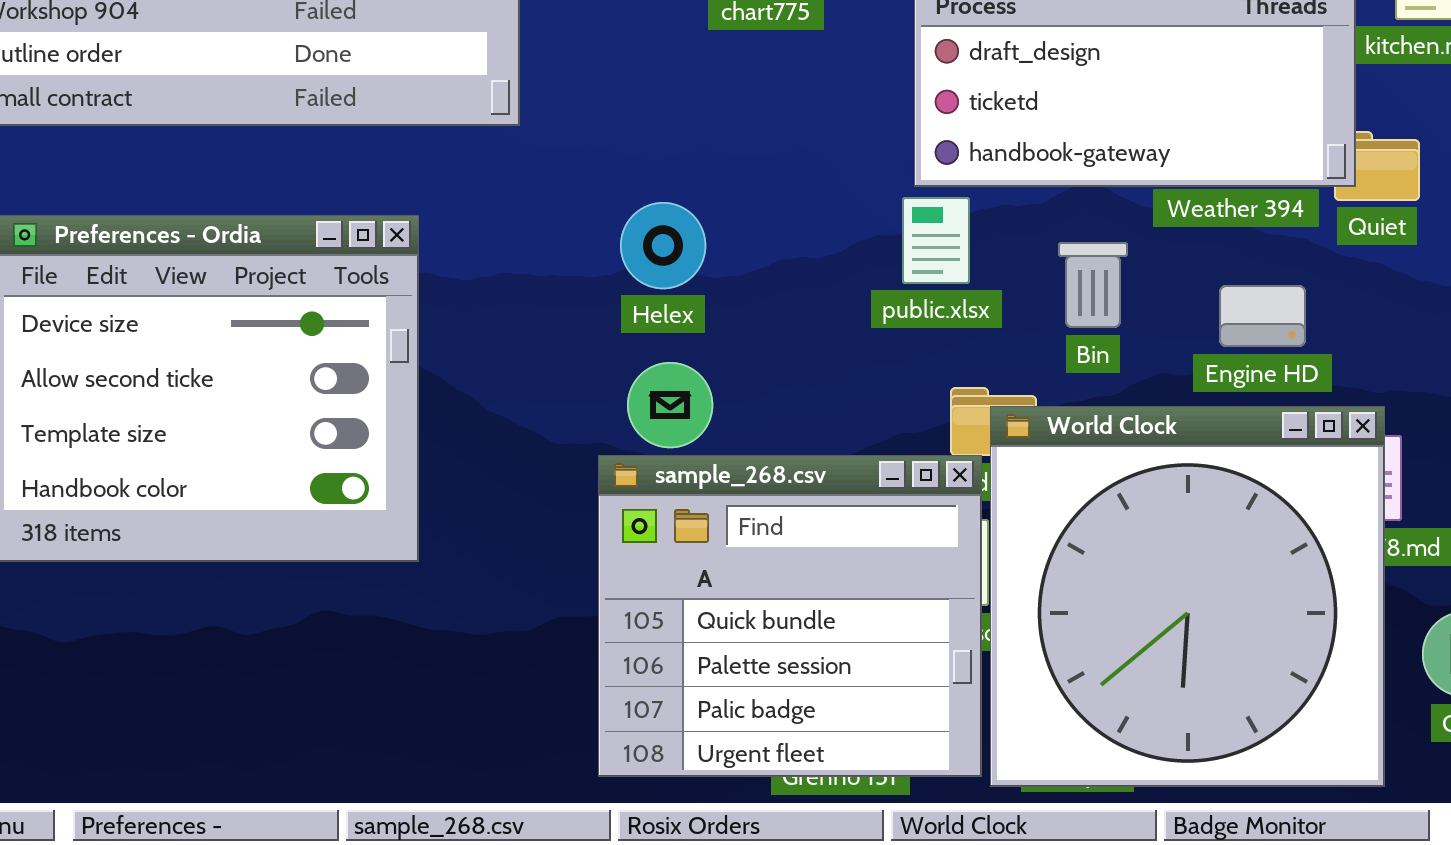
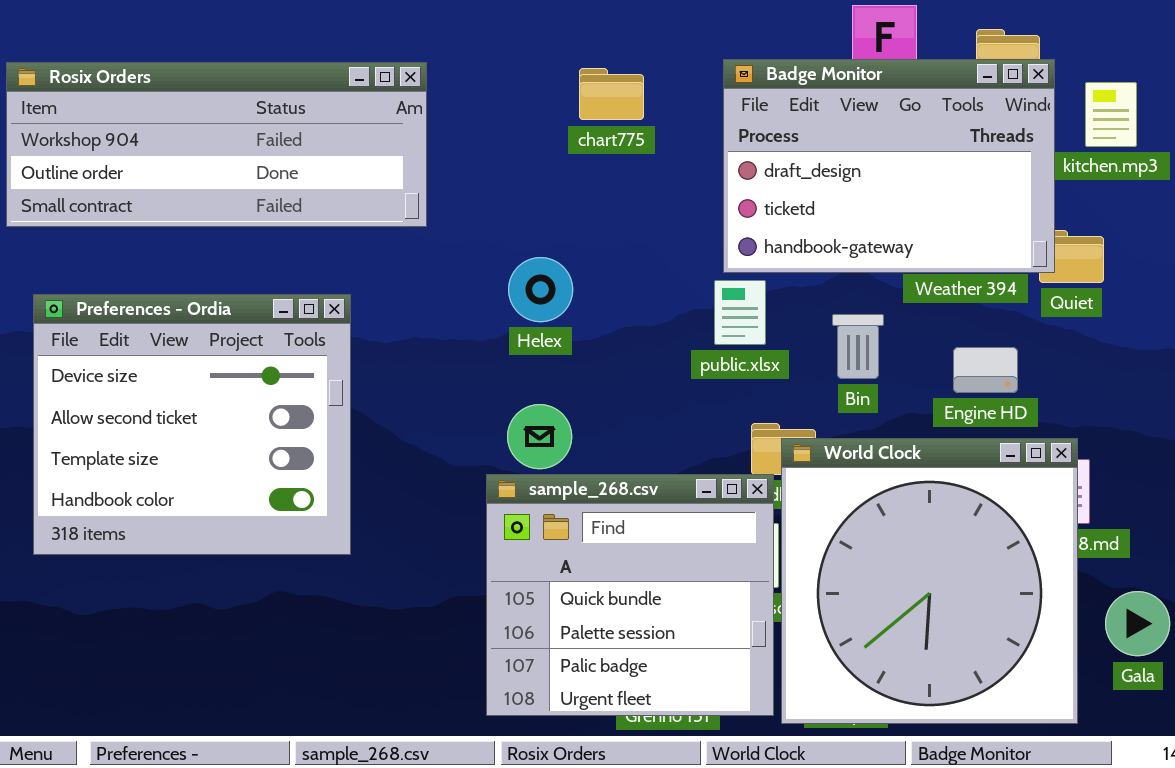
Helex: [620,202,706,289] -> [508,257,573,322], moved

